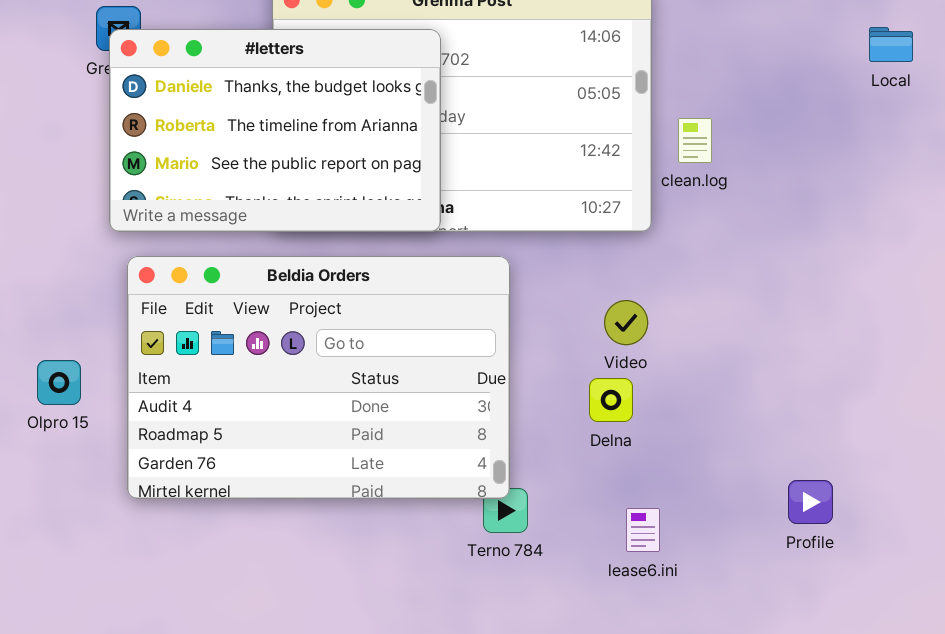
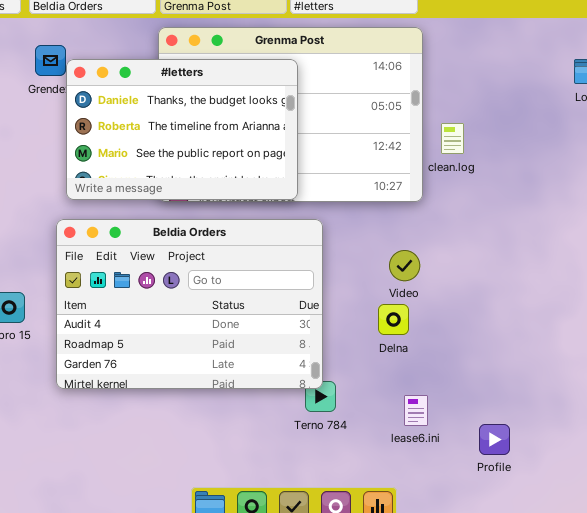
#letters: [109,29,441,232] -> [66,59,298,200], moved
Profile: [788,480,833,524] -> [479,424,510,455], moved

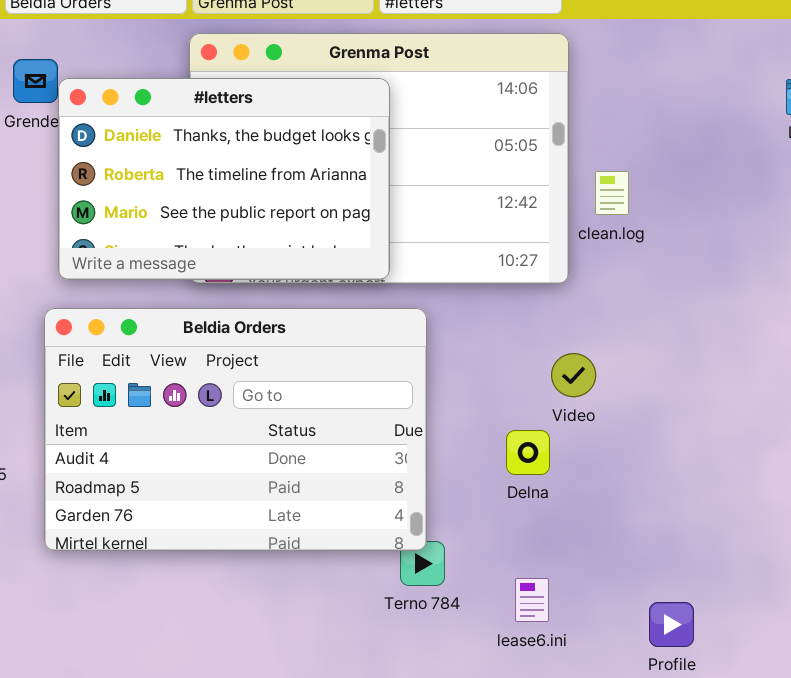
Video: [389,250,420,281] -> [551,353,596,397], moved
lease6.ini: [404,395,428,426] -> [515,578,549,622], moved

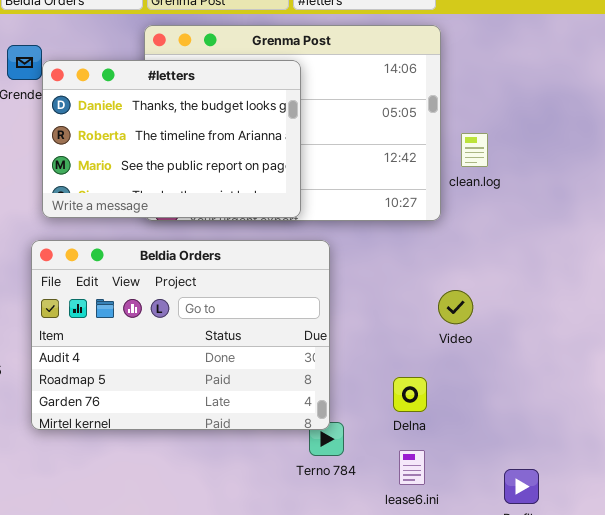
Video: [551,353,596,397] -> [438,290,473,324], moved
Delna: [506,430,550,475] -> [393,377,427,412], moved

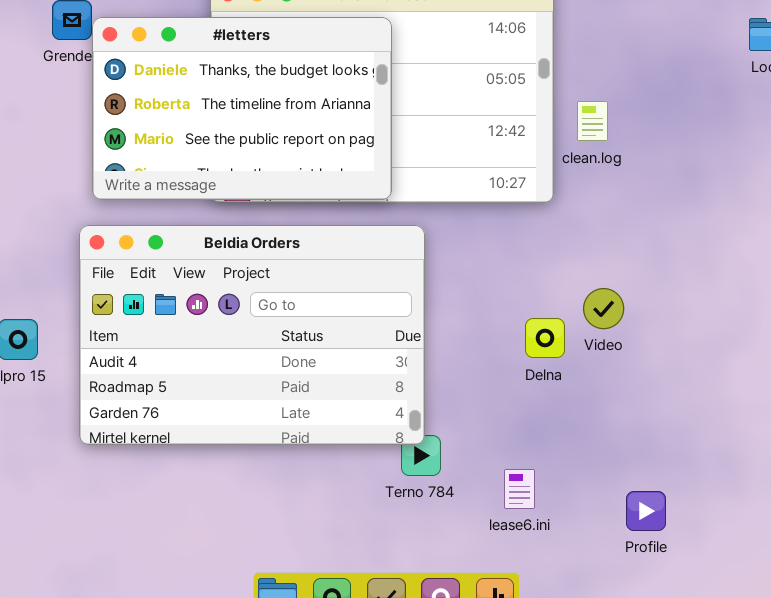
Video: [438,290,473,324] -> [583,288,624,329], moved
Delna: [393,377,427,412] -> [525,318,565,358], moved

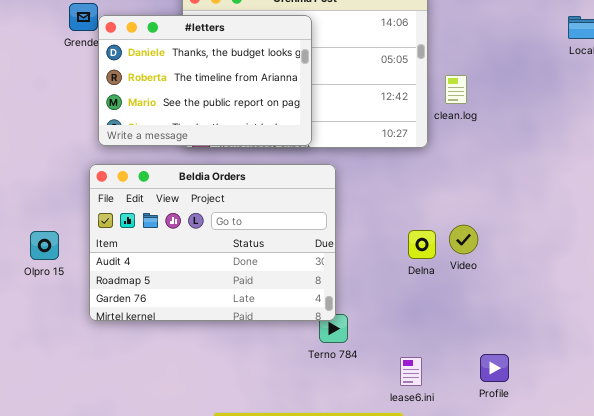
Video: [583,288,624,329] -> [449,225,478,254], moved
lease6.ini: [504,469,535,509] -> [400,357,422,386], moved

